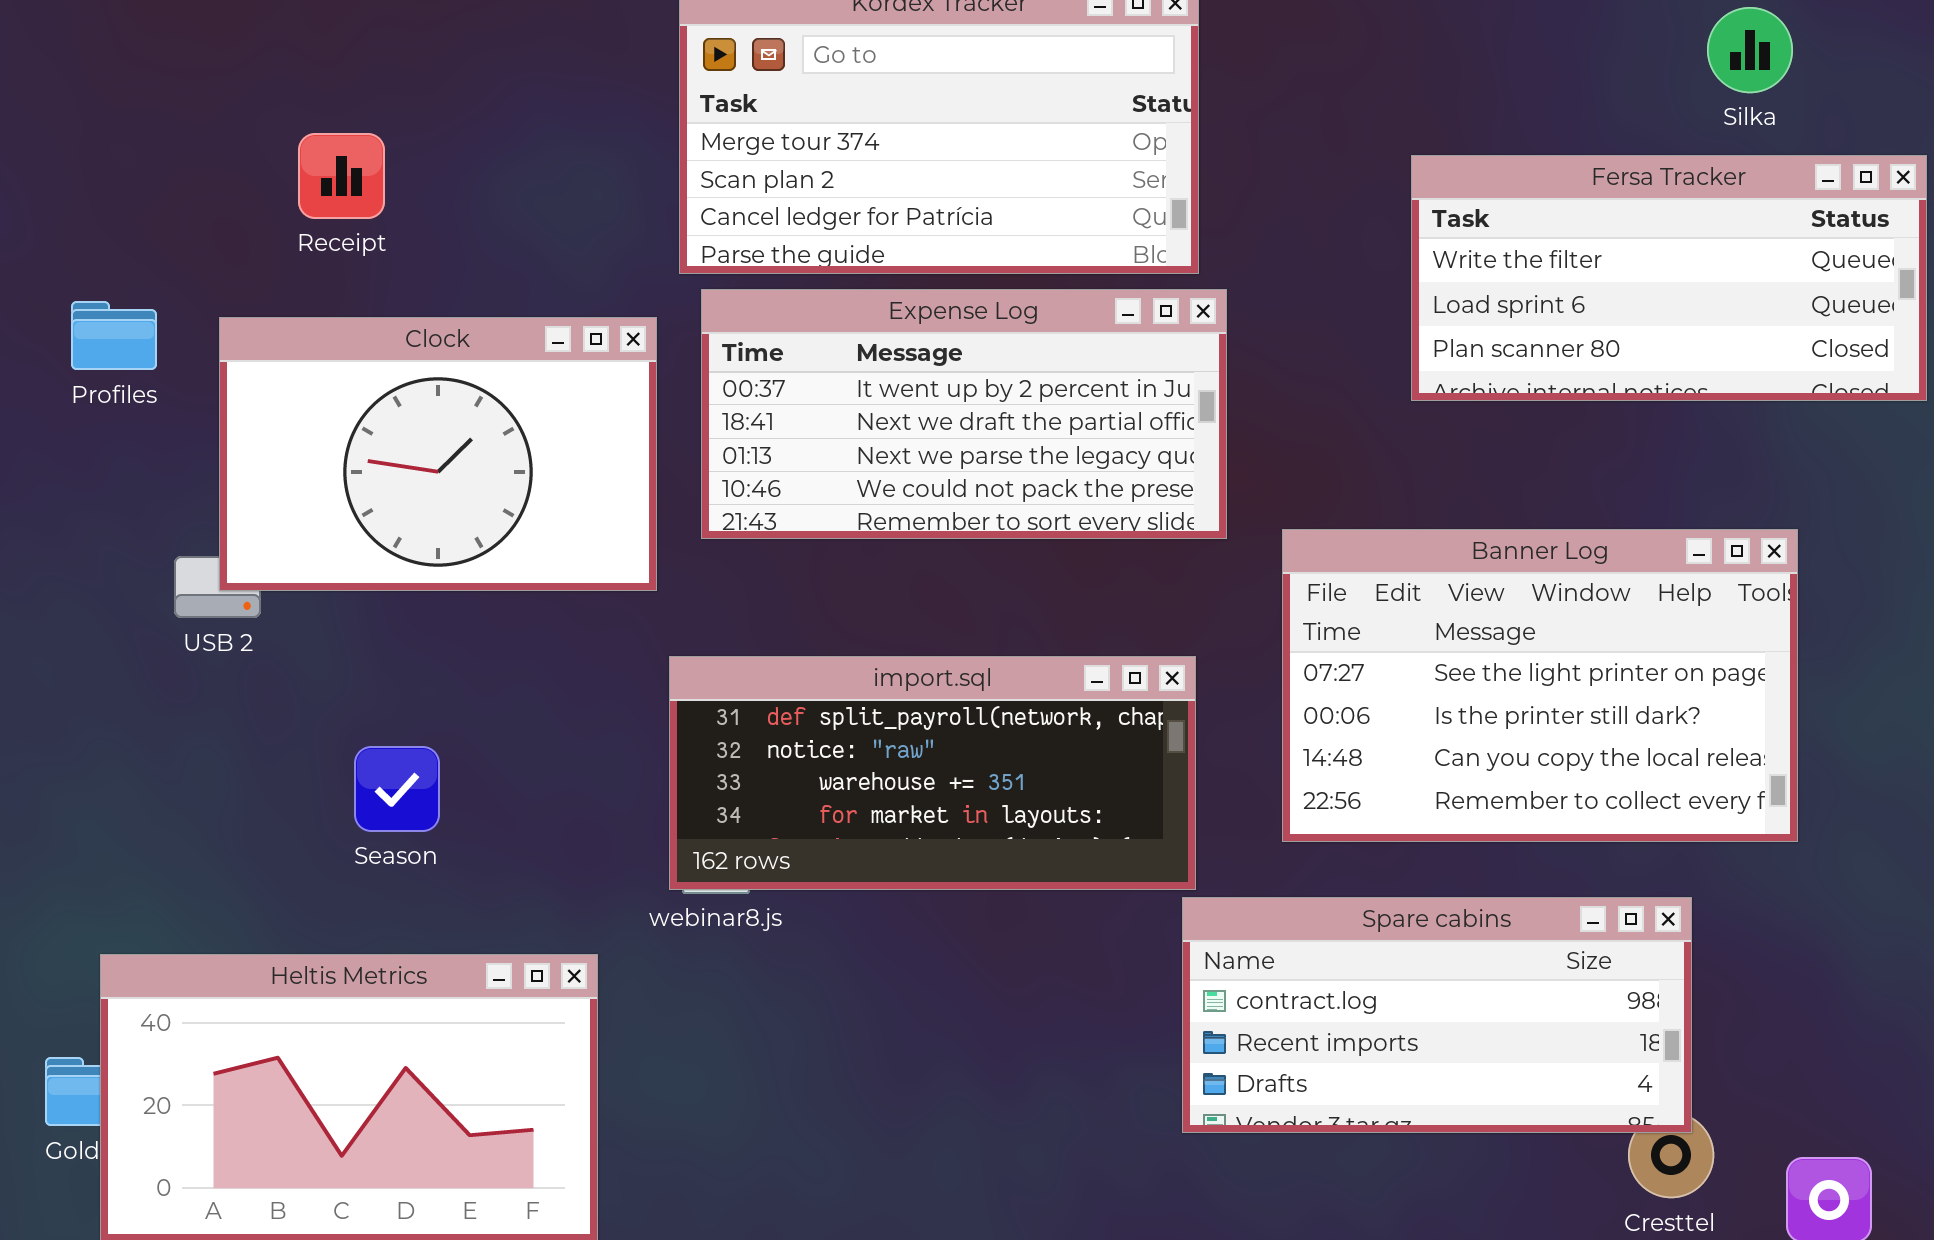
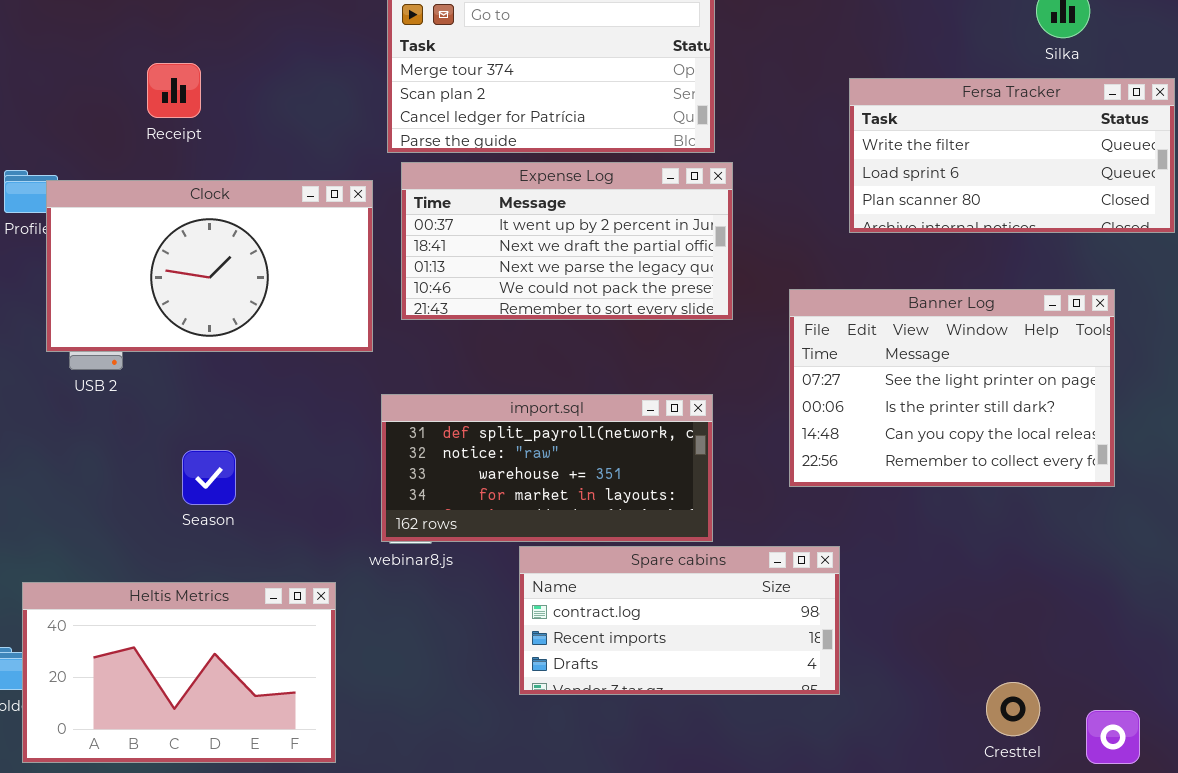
Clock: [219,317,657,591] -> [46,180,373,352], resized
Banner Log: [1282,529,1798,842] -> [789,289,1115,487], moved
Spare cabins: [1182,897,1692,1133] -> [519,546,840,695], moved

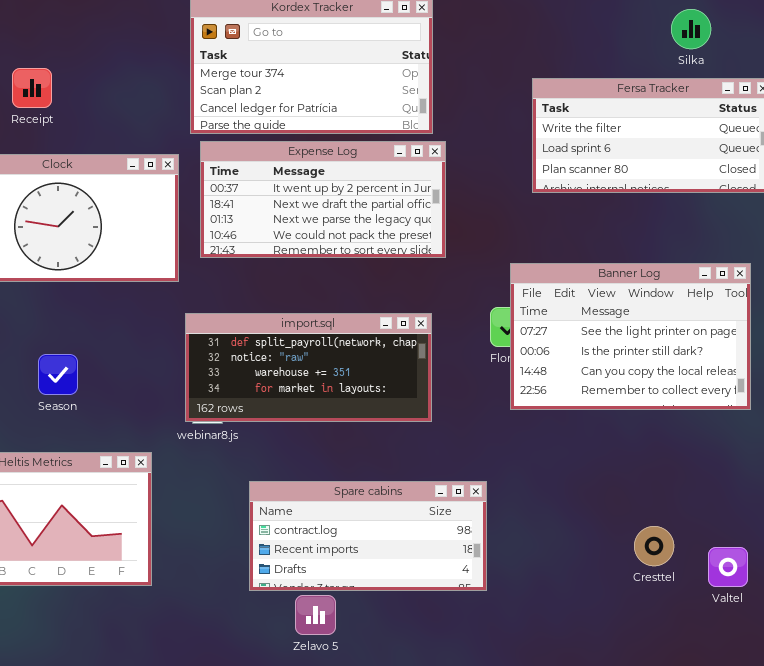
Banner Log: [789,289,1115,487] -> [510,263,751,410], moved
Spare cabins: [519,546,840,695] -> [249,481,487,591], moved

